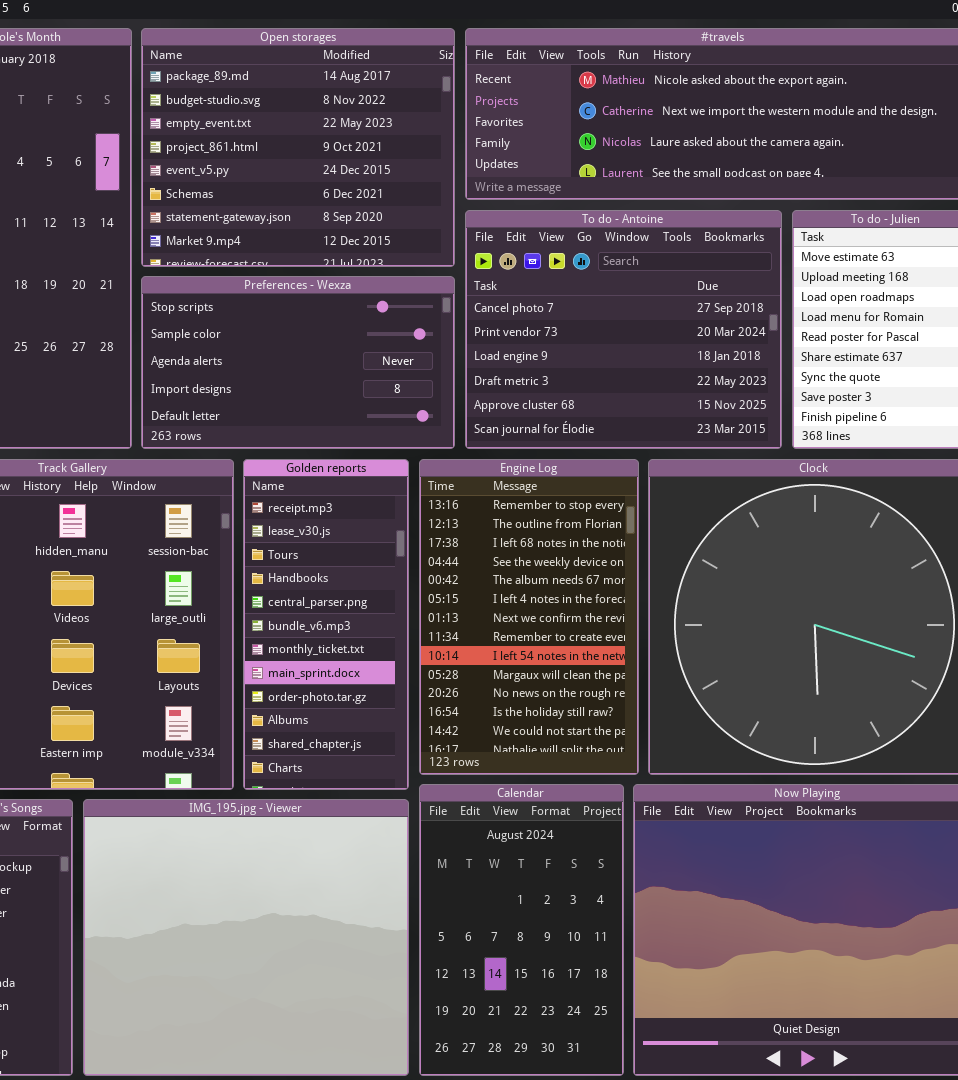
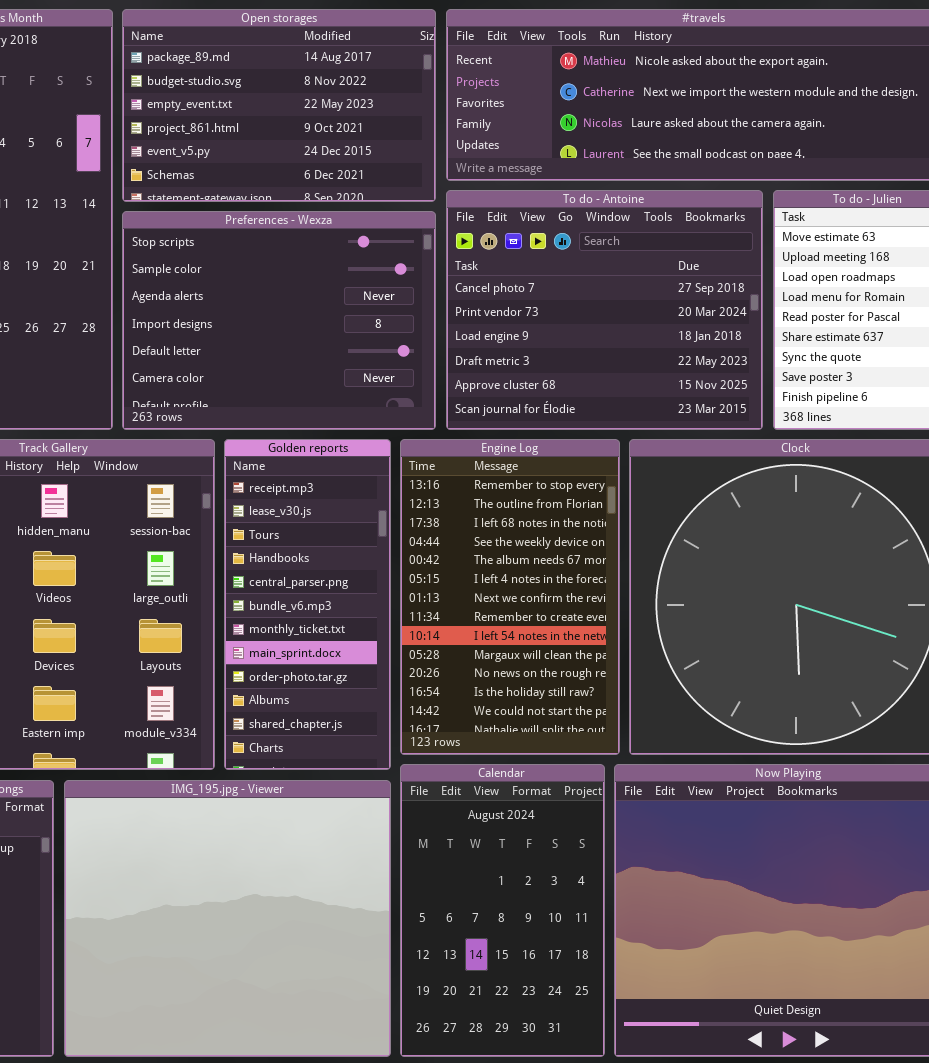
Open storages: [141,28,455,267] -> [122,9,436,202], resized
Preferences - Wexza: [141,276,455,449] -> [122,211,436,430], resized

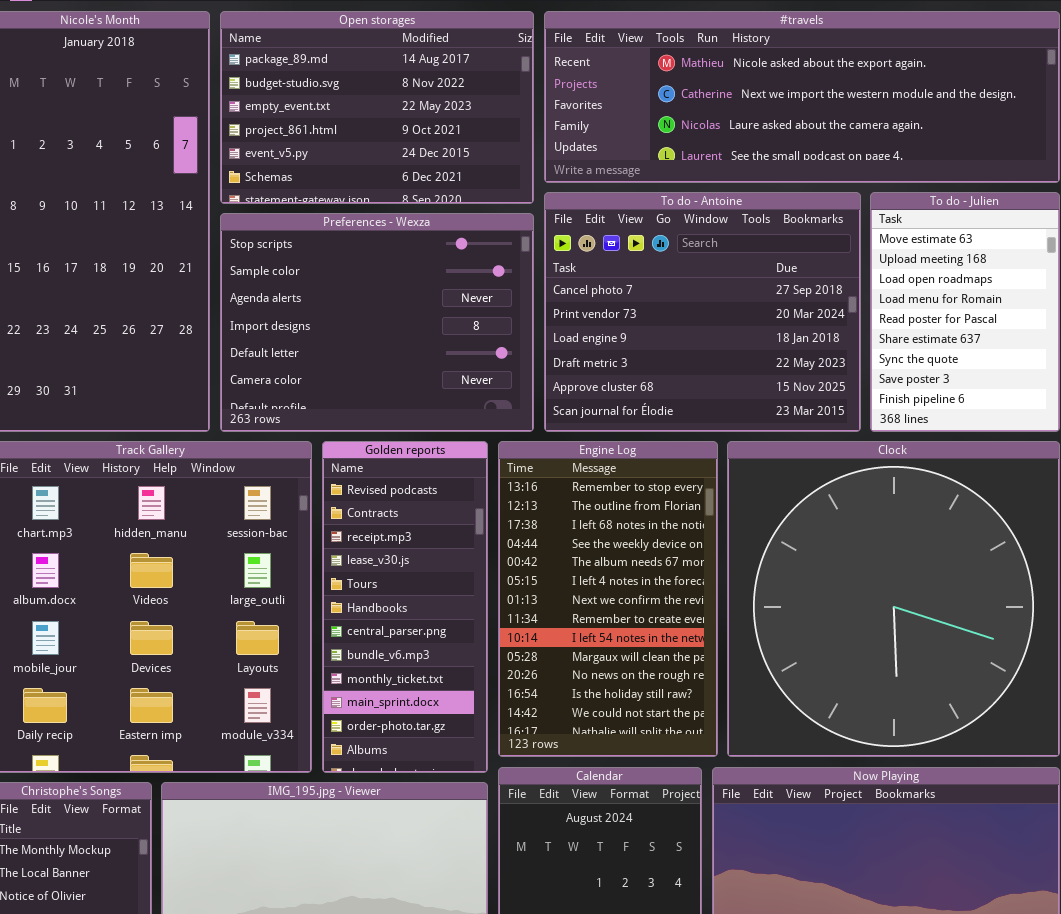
Golden reports: [224,439,391,770] -> [322,441,488,773], scrolled up 2 rows

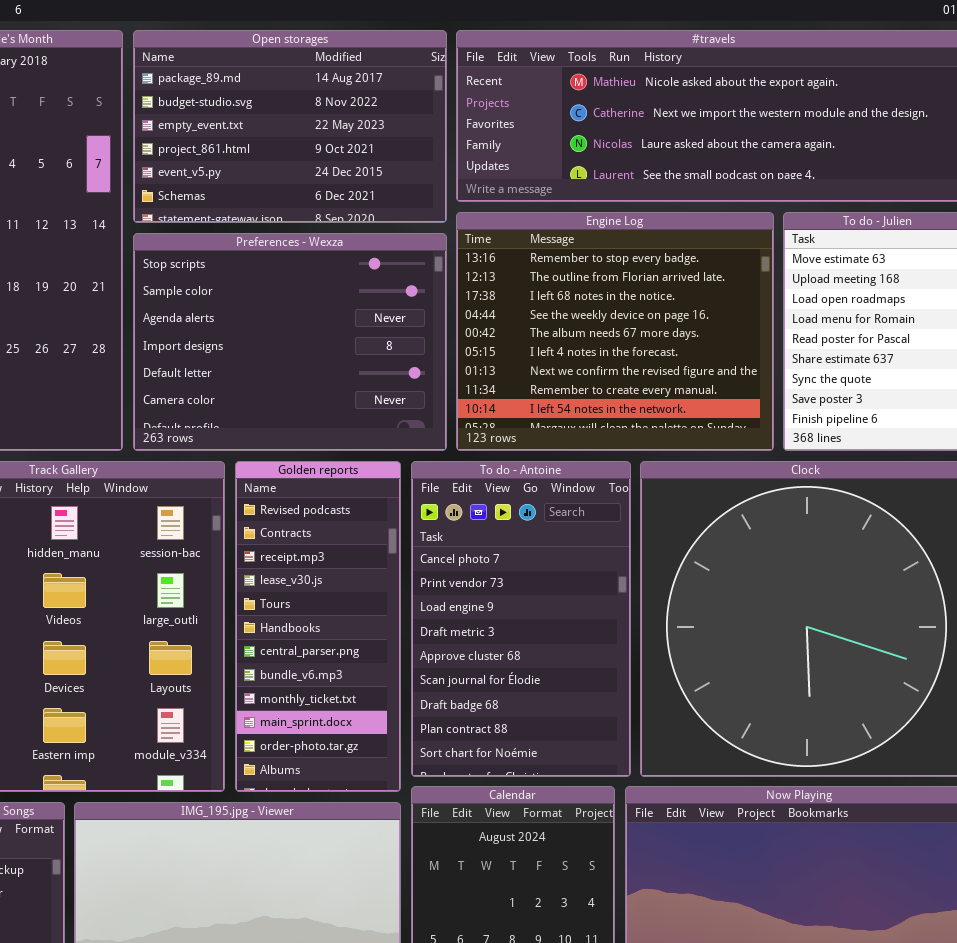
To do - Antoine: [544,192,861,432] -> [411,461,631,777], moved, resized
Engine Log: [498,441,718,757] -> [456,212,774,451], moved, resized

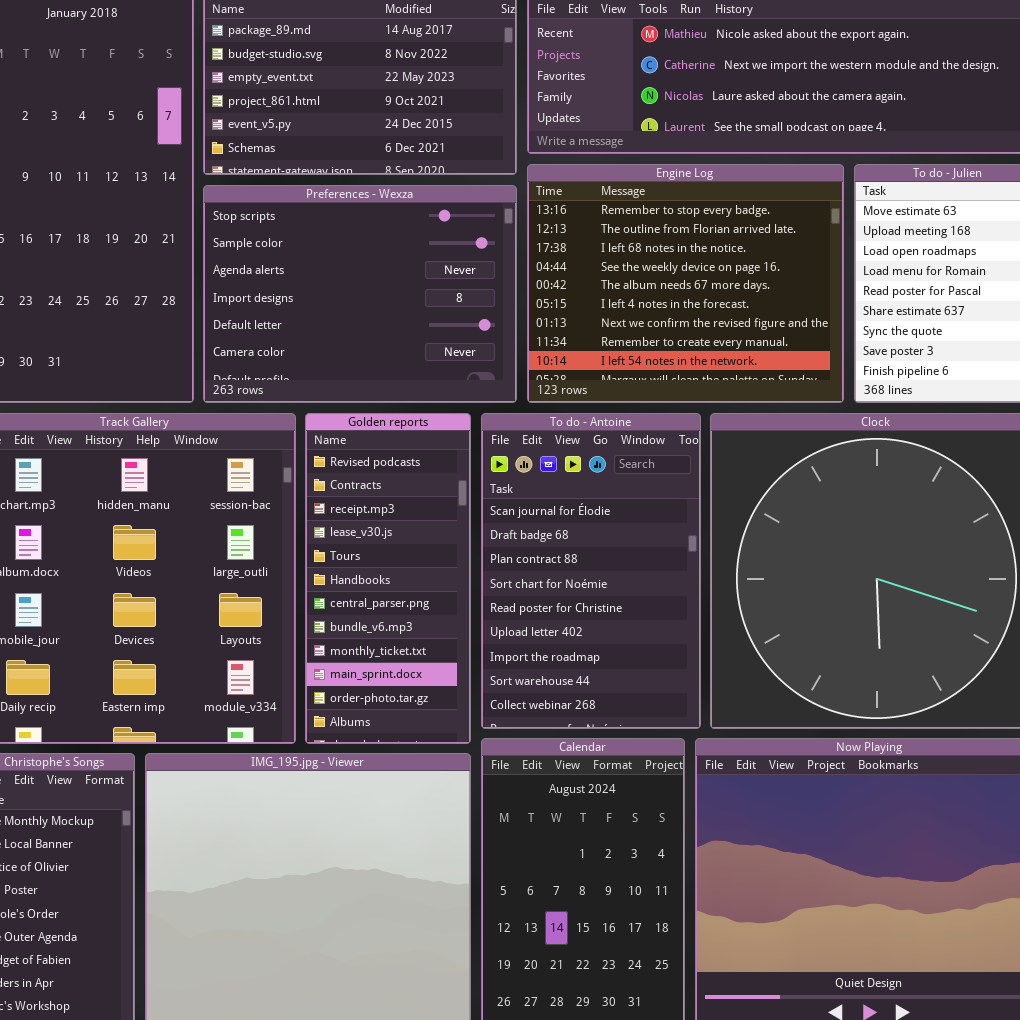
To do - Antoine: [411,461,631,777] -> [481,413,701,729], scrolled down 5 rows

